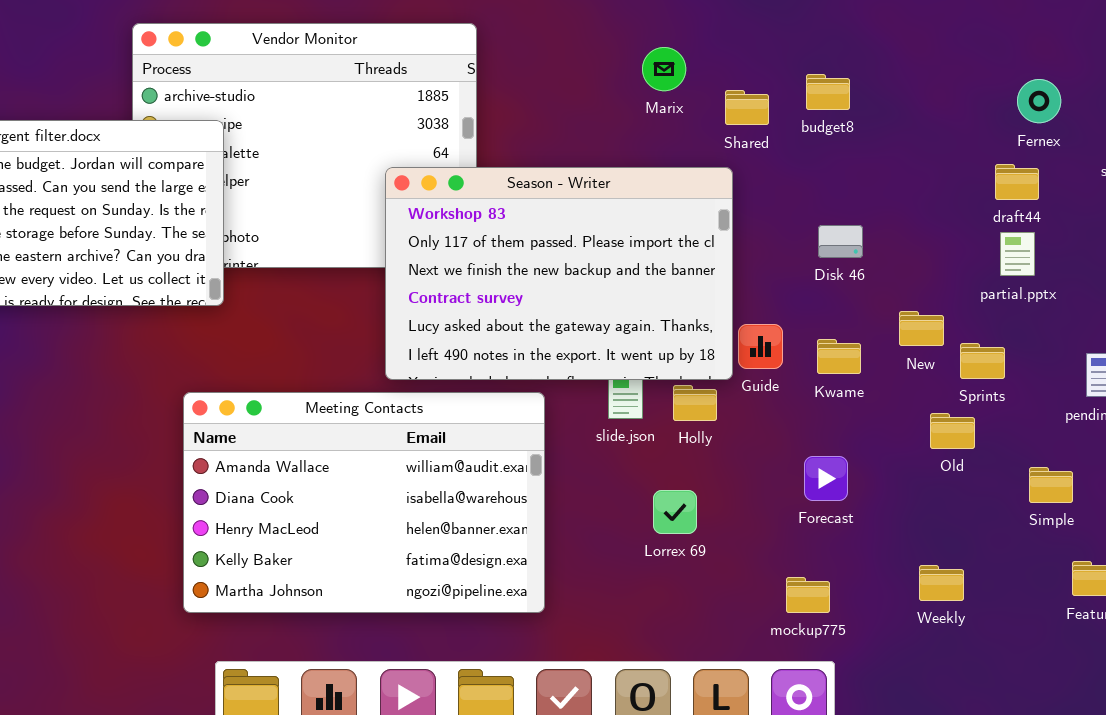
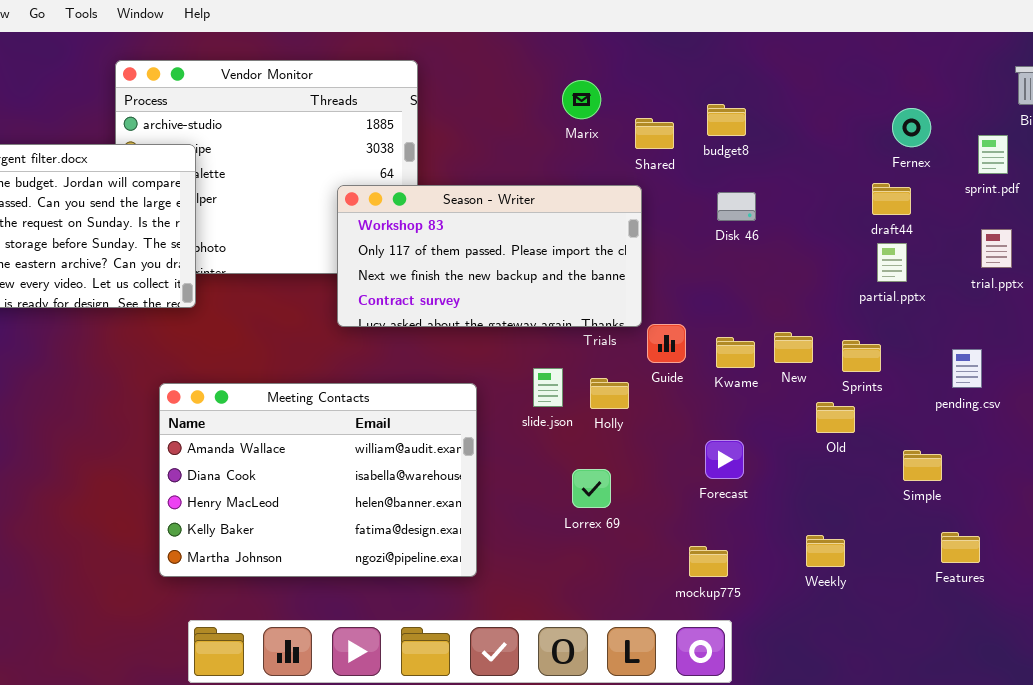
Season - Writer: [385,167,733,380] -> [337,185,642,327], resized
Disk 46: [818,225,863,258] -> [717,192,756,221], moved
New: [899,311,944,346] -> [774,332,813,363], moved

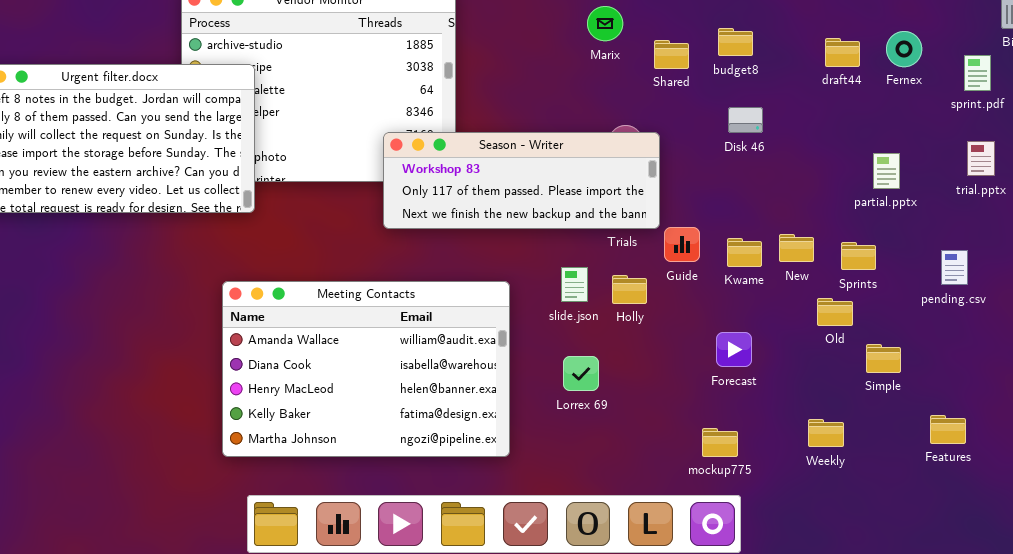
draft44: [872,183,911,215] -> [825,38,860,67], moved
Season - Writer: [337,185,642,327] -> [383,132,660,229], resized
Simple: [903,450,942,481] -> [866,344,901,373], moved
Lorrex 69: [572,469,611,508] -> [563,356,599,391], moved

